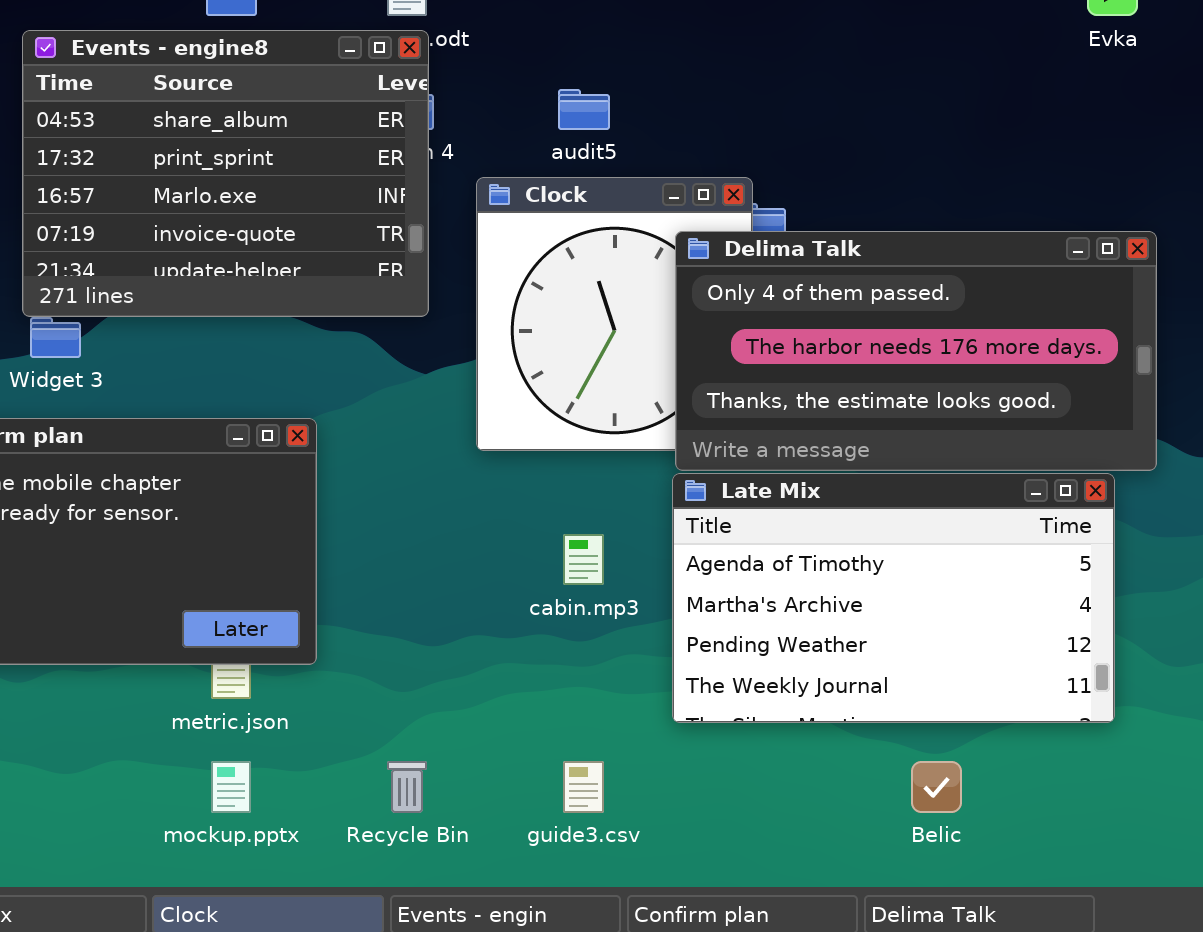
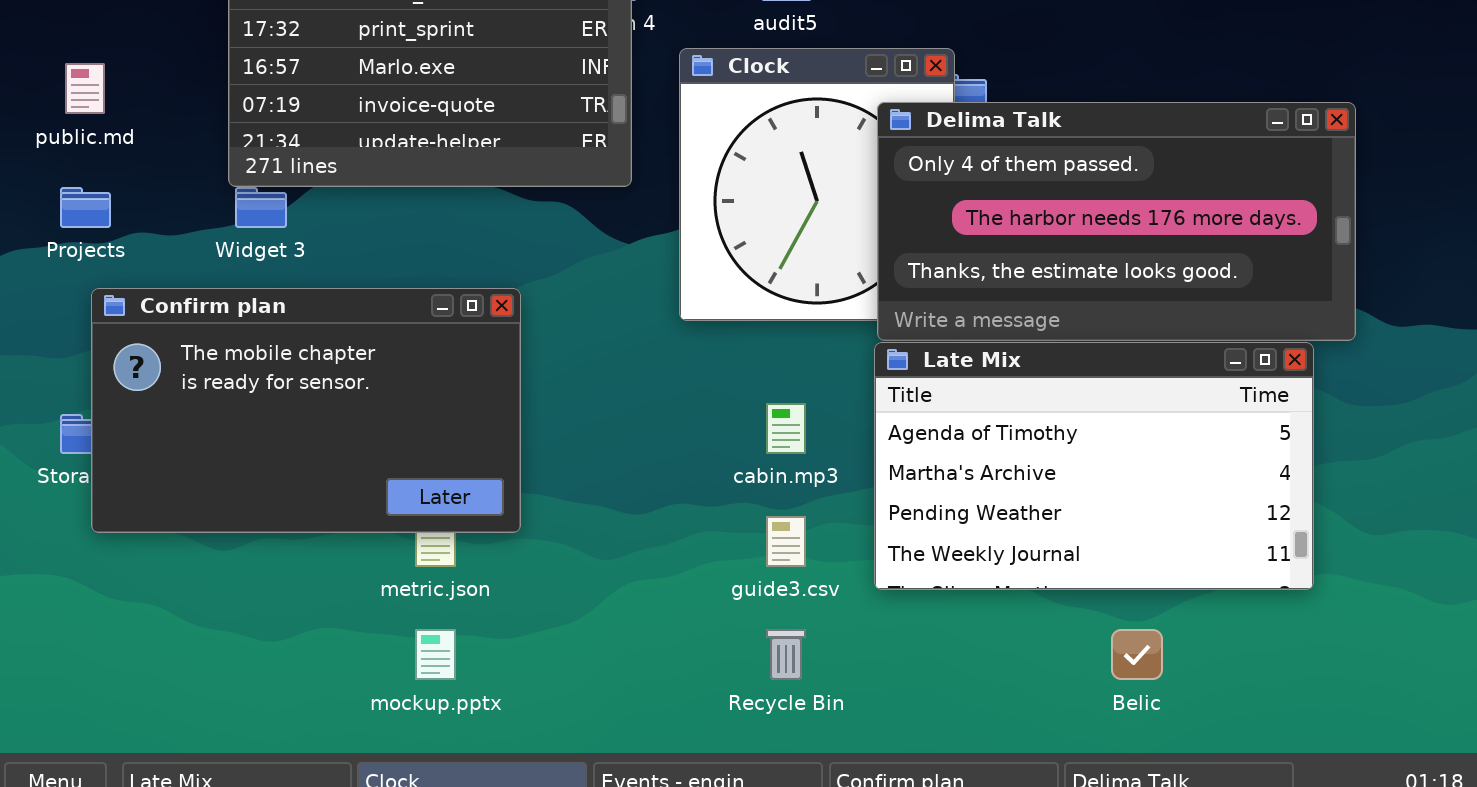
Recycle Bin: [387,761,427,813] -> [766,629,806,680], moved
guide3.csv: [563,761,604,813] -> [766,516,806,567], moved

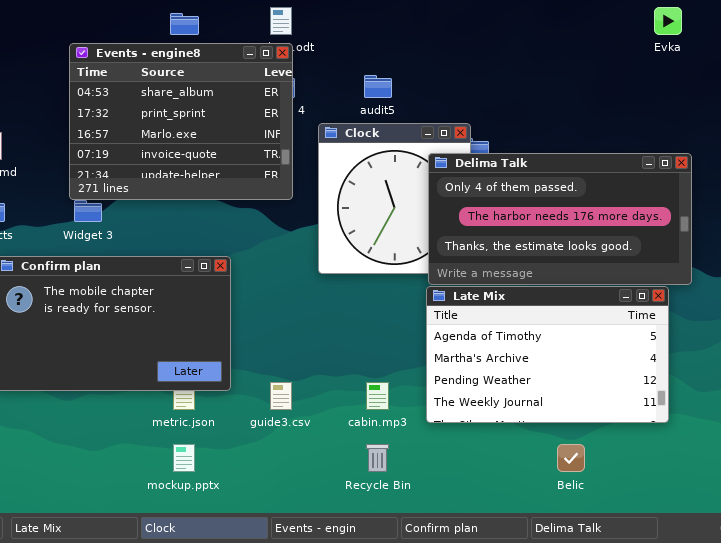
cabin.mp3: [766,403,806,454] -> [366,382,389,410], moved
guide3.csv: [766,516,806,567] -> [270,382,292,410], moved

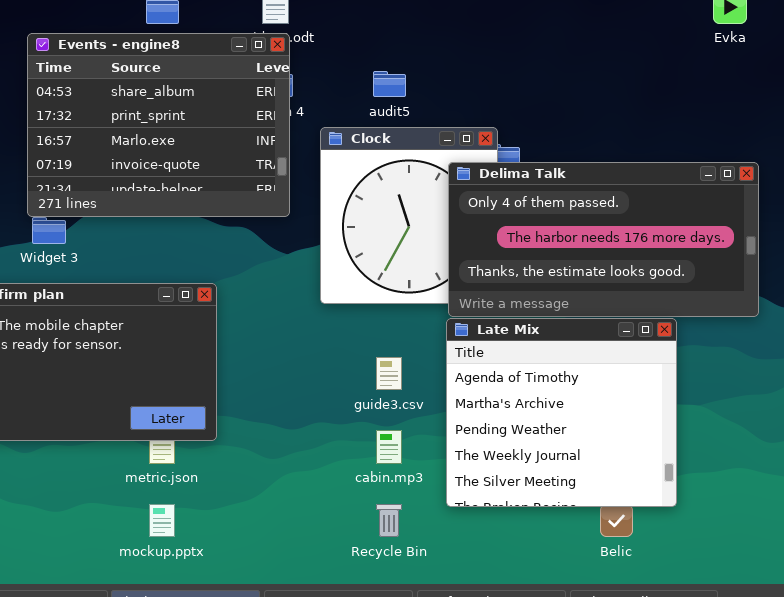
Late Mix: [426,286,669,423] -> [446,318,677,507], resized
guide3.csv: [270,382,292,410] -> [376,357,402,390], moved

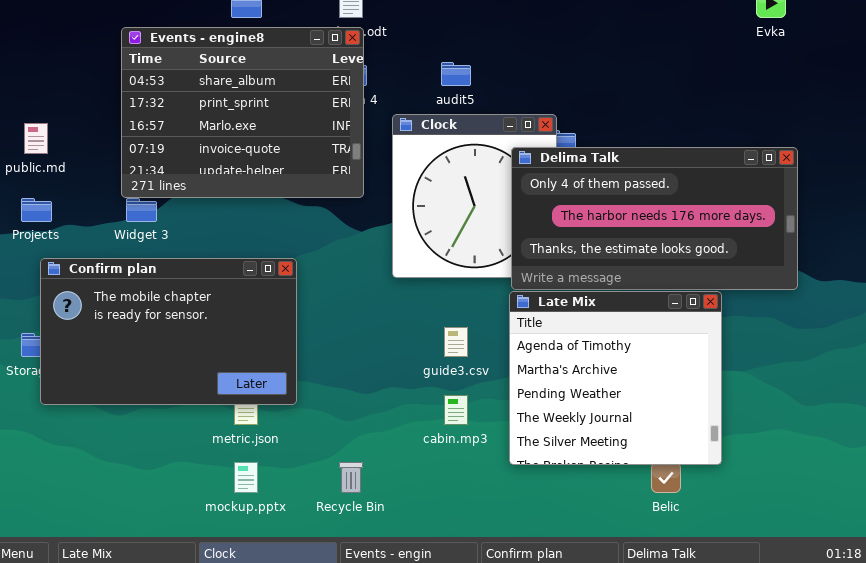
Recycle Bin: [376,504,402,537] -> [339,462,363,493], moved

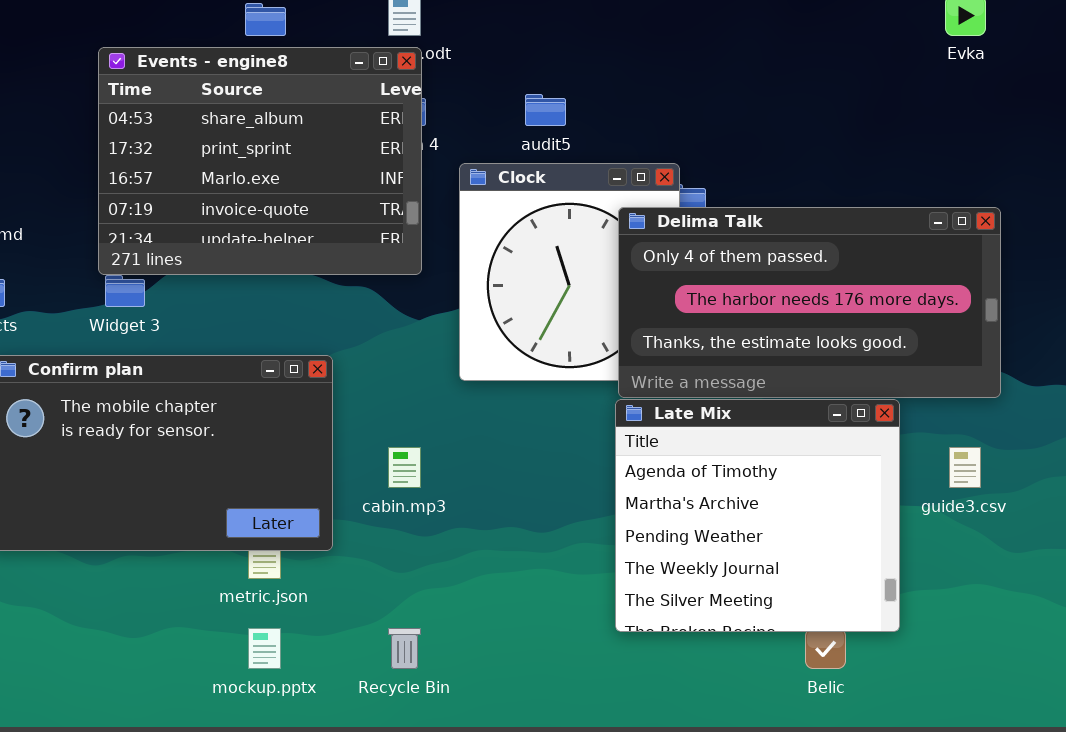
guide3.csv: [444,327,468,357] -> [949,447,981,488], moved
cabin.mp3: [444,395,468,425] -> [388,447,421,488], moved

